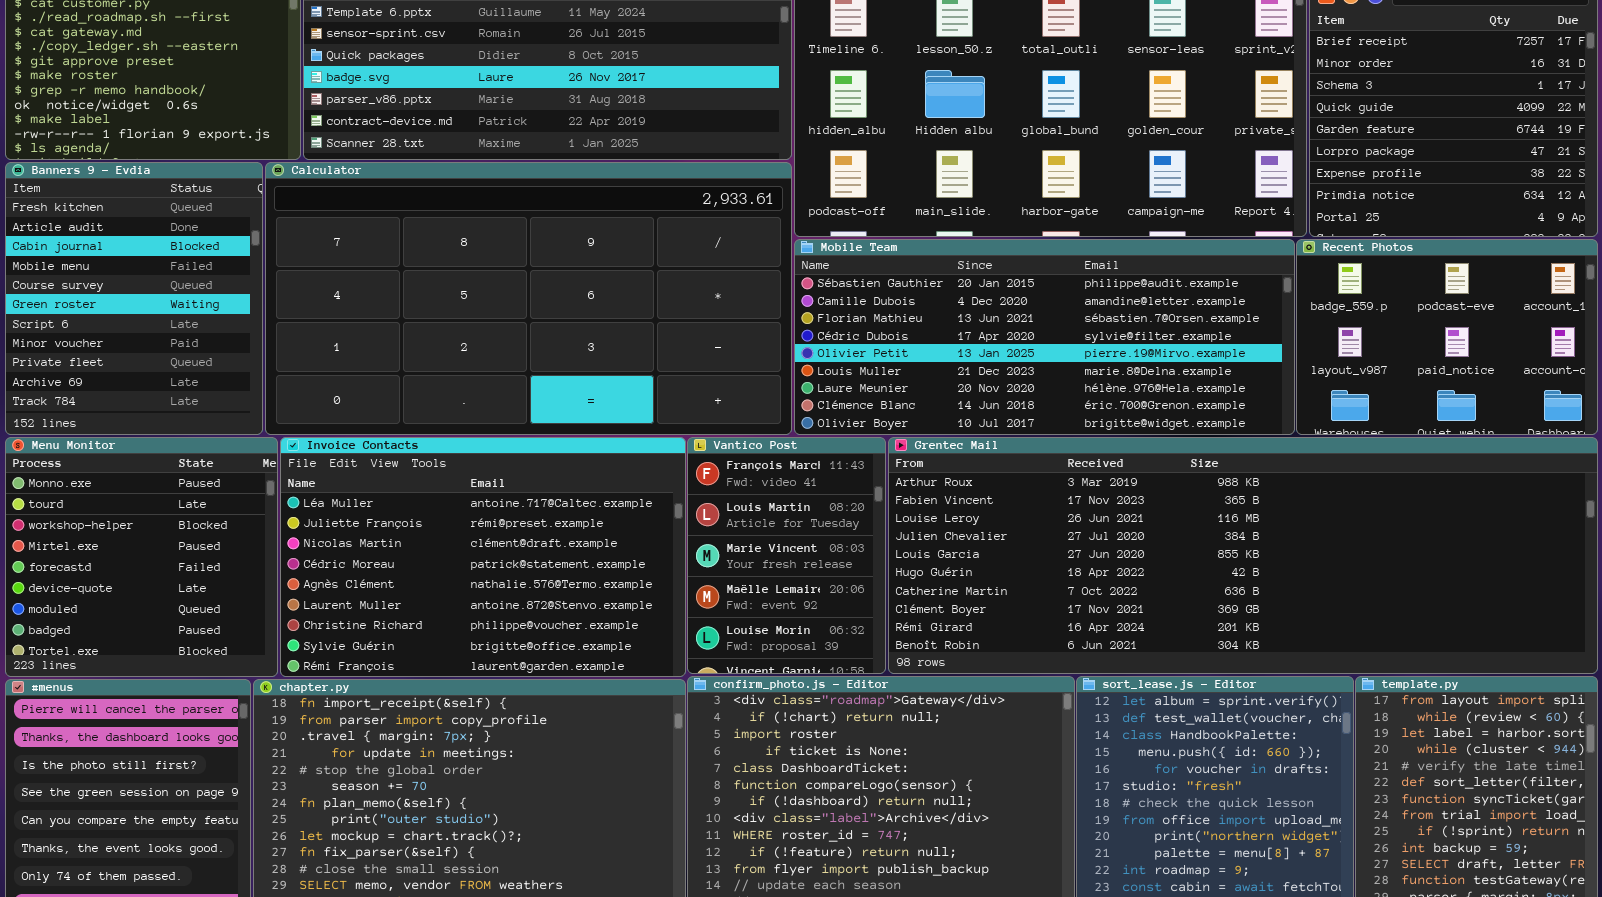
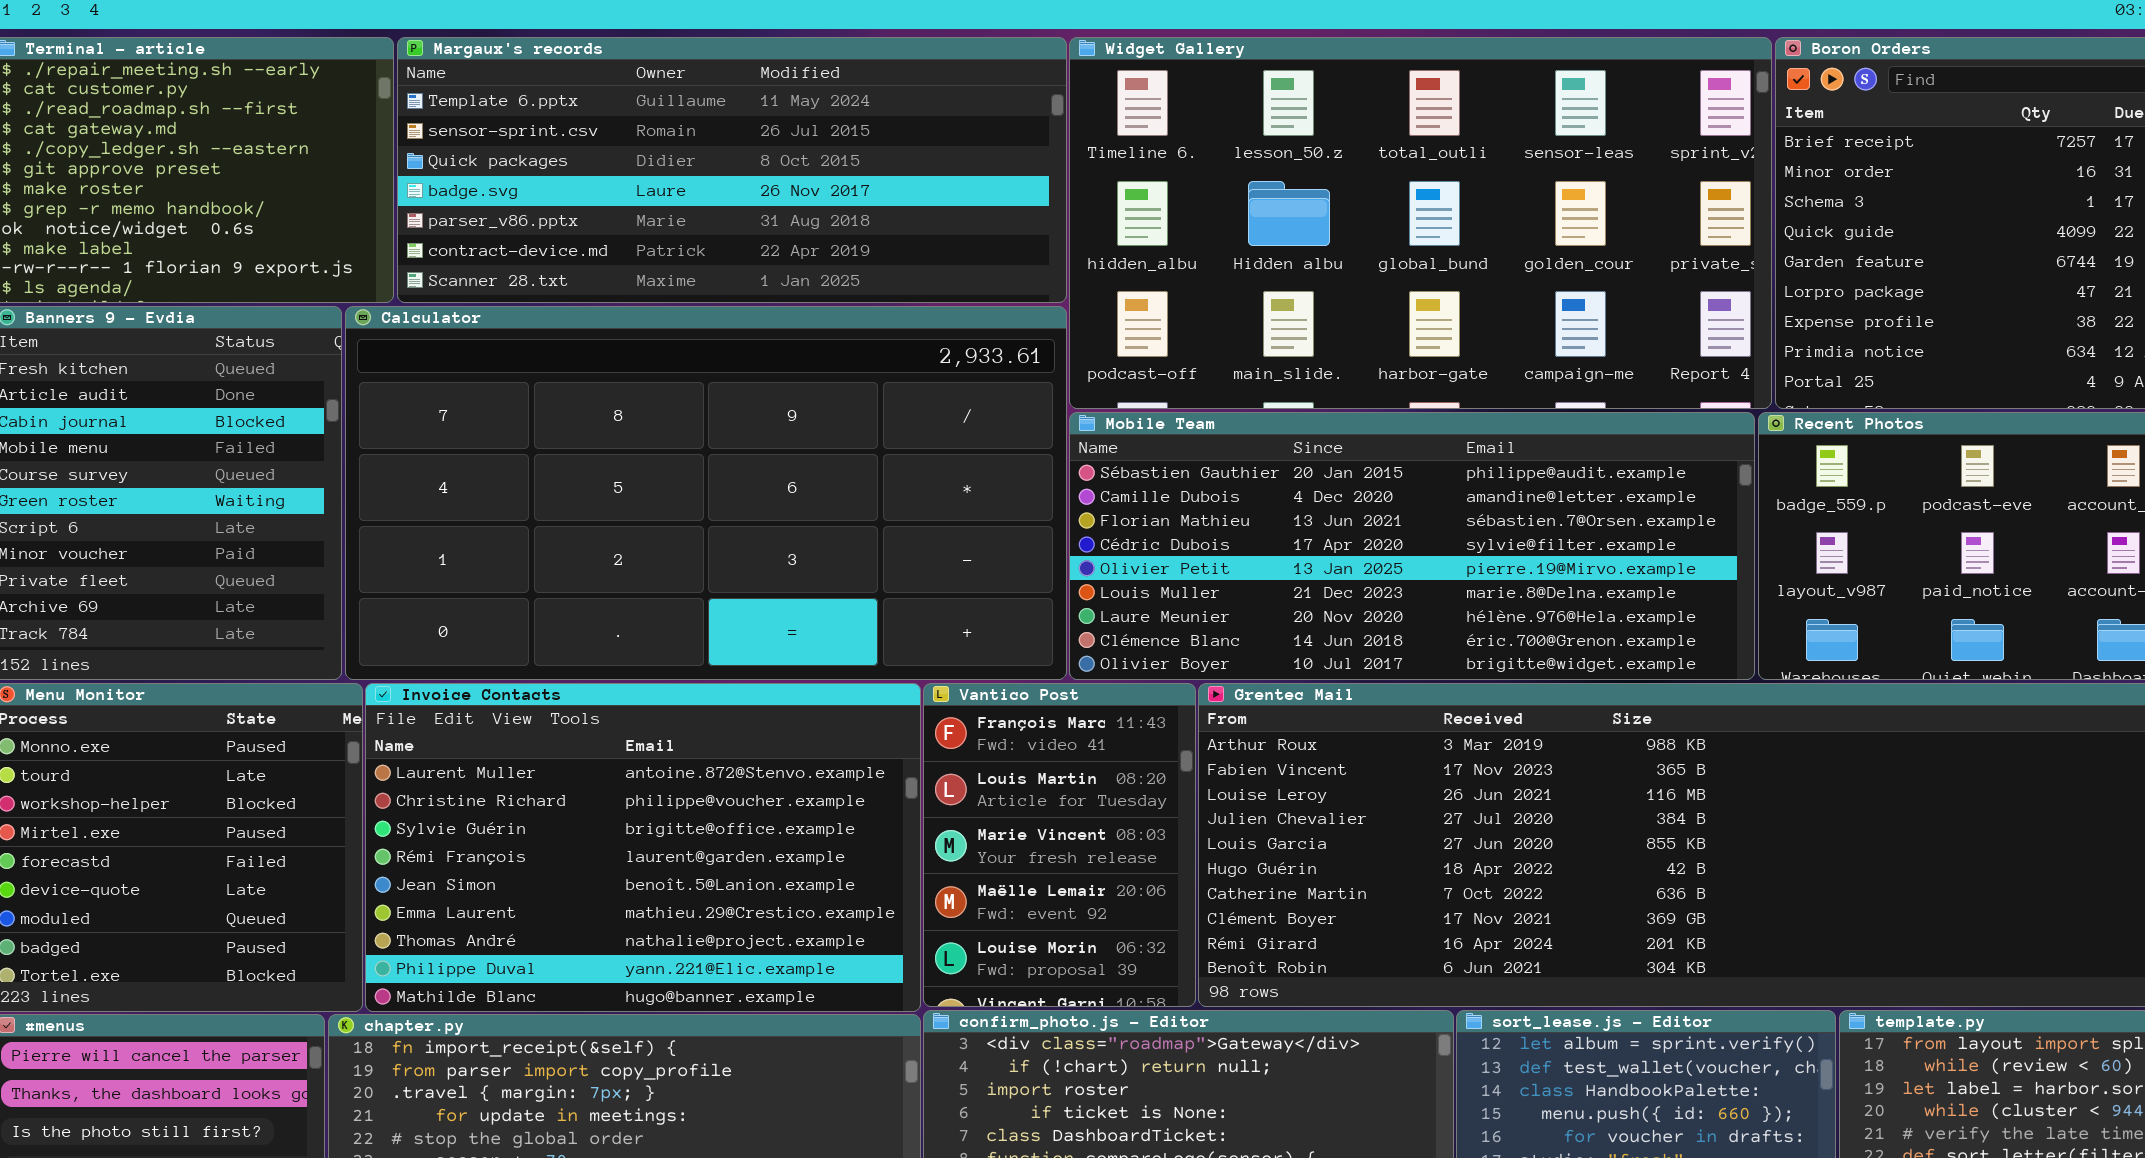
Invoice Contacts: [280,437,686,677] -> [365,683,921,1012], scrolled down 5 rows

